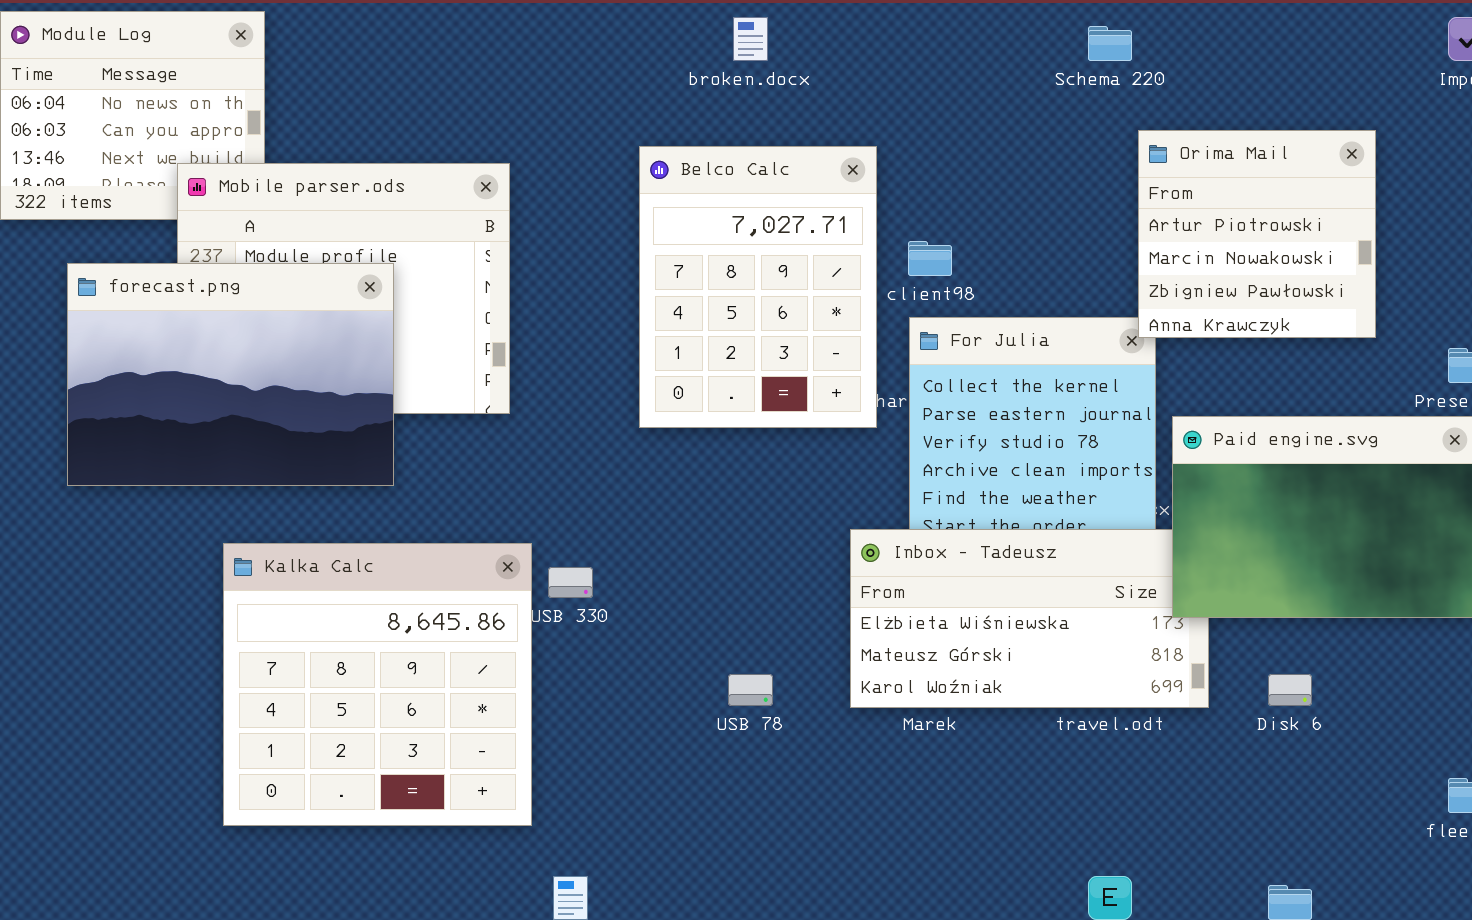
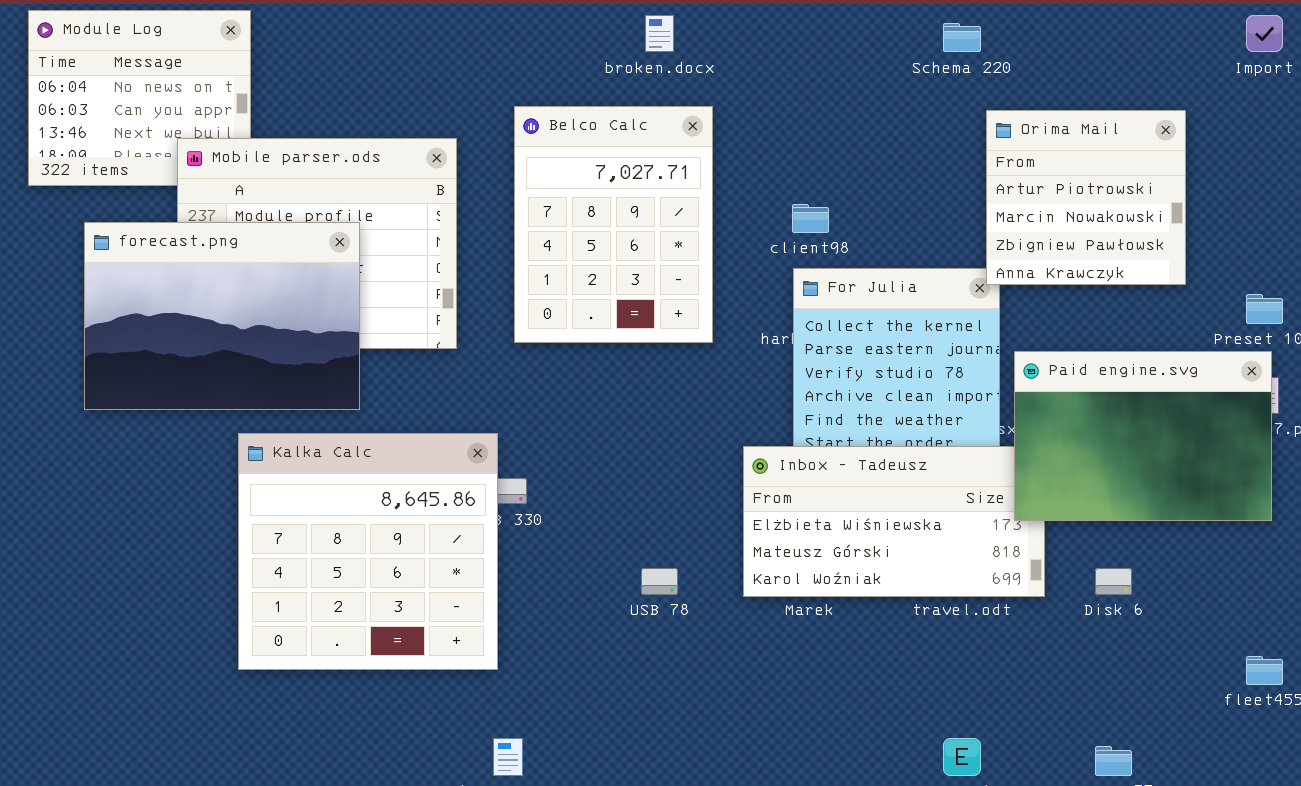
Belco Calc: [639,146,877,428] -> [514,106,713,343], moved
Kalka Calc: [223,543,532,826] -> [238,433,498,670], moved

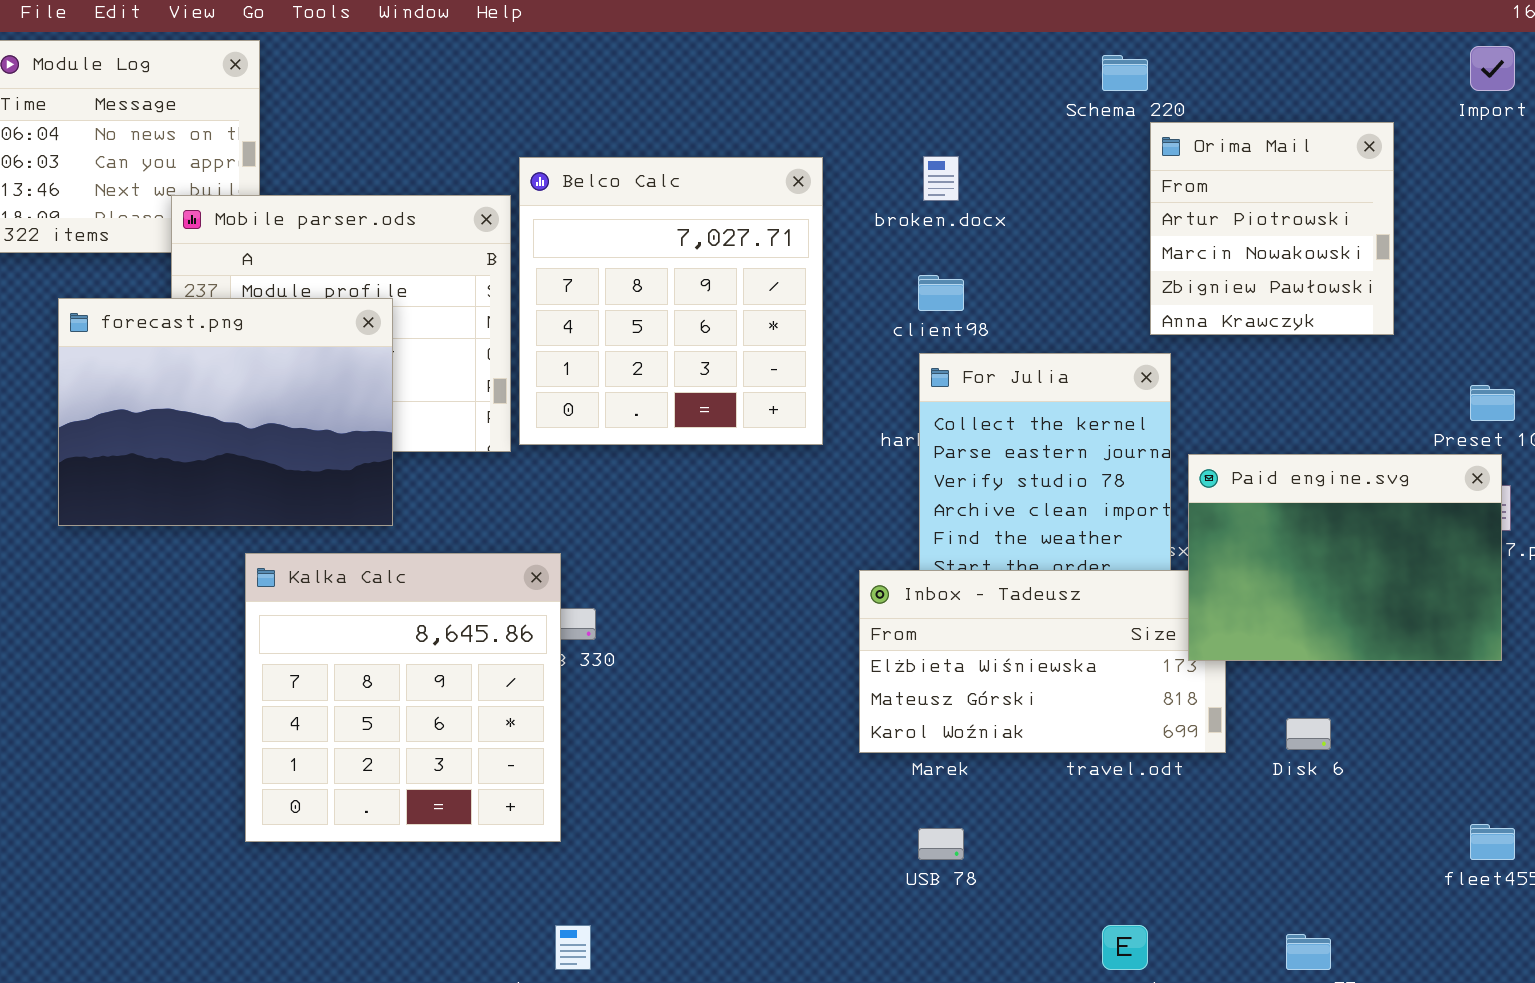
broken.docx: [645,15,674,52] -> [923,156,959,201], moved
Belco Calc: [514,106,713,343] -> [519,157,823,445], resized
Orima Mail: [986,110,1186,285] -> [1150,122,1394,335], moved
USB 78: [641,568,678,595] -> [918,828,964,860], moved

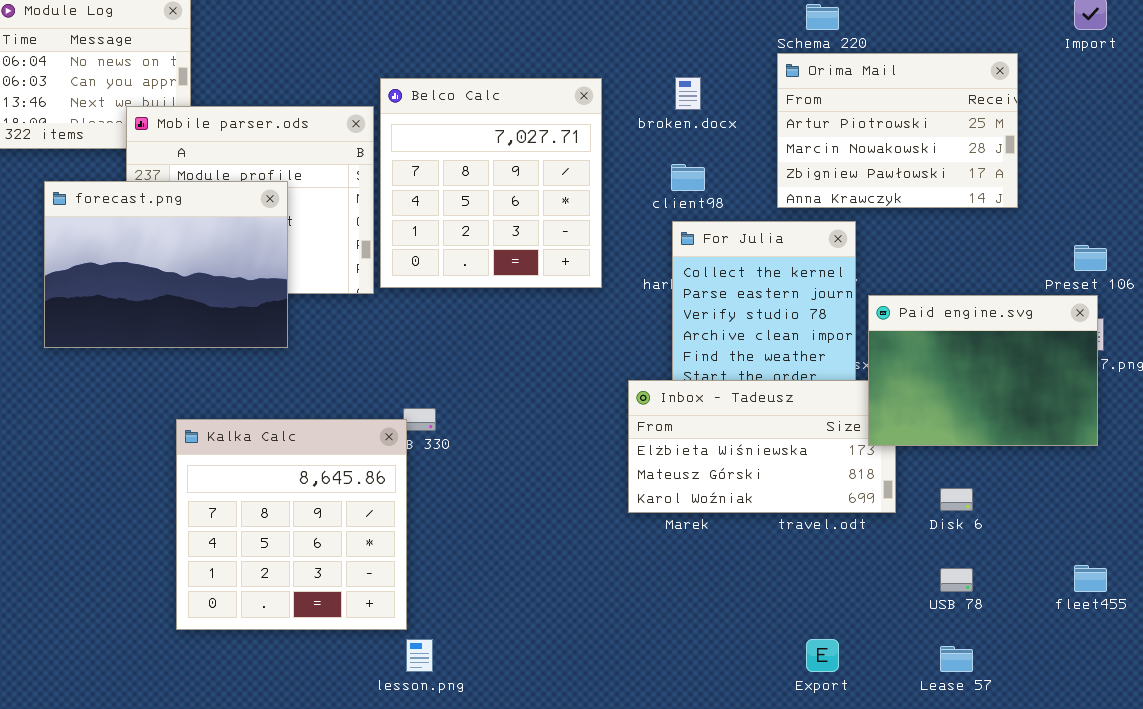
Orima Mail: [1150,122,1394,335] -> [777,53,1018,208], resized
Kalka Calc: [245,553,561,842] -> [176,419,407,630], moved
USB 78: [918,828,964,860] -> [940,568,973,592], moved

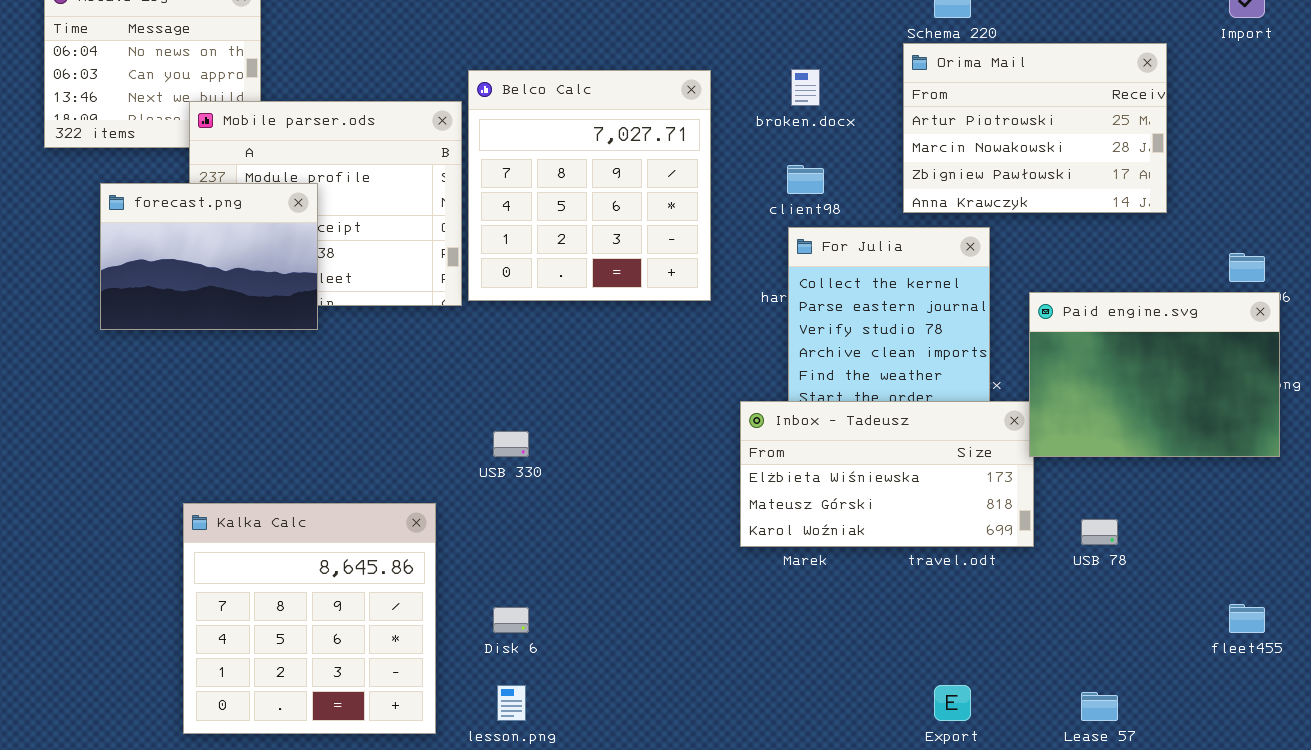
forecast.png: [44,181,288,348] -> [100,183,318,330], resized
Paid engine.svg: [868,295,1098,446] -> [1029,292,1280,457], moved
Kalka Calc: [176,419,407,630] -> [183,503,436,734], moved
Disk 6: [940,488,973,511] -> [493,607,529,633], moved
USB 78: [940,568,973,592] -> [1081,519,1118,545], moved

